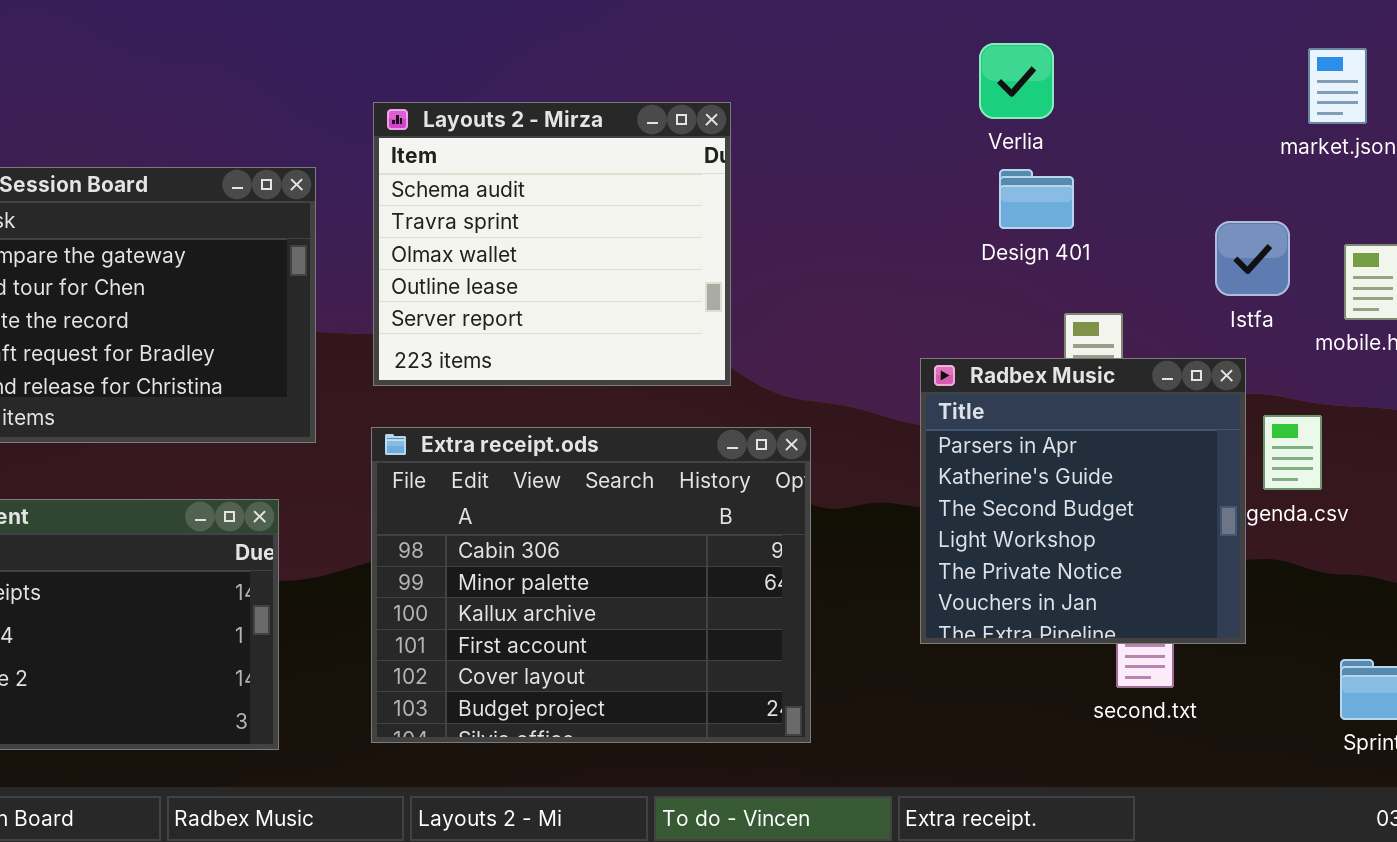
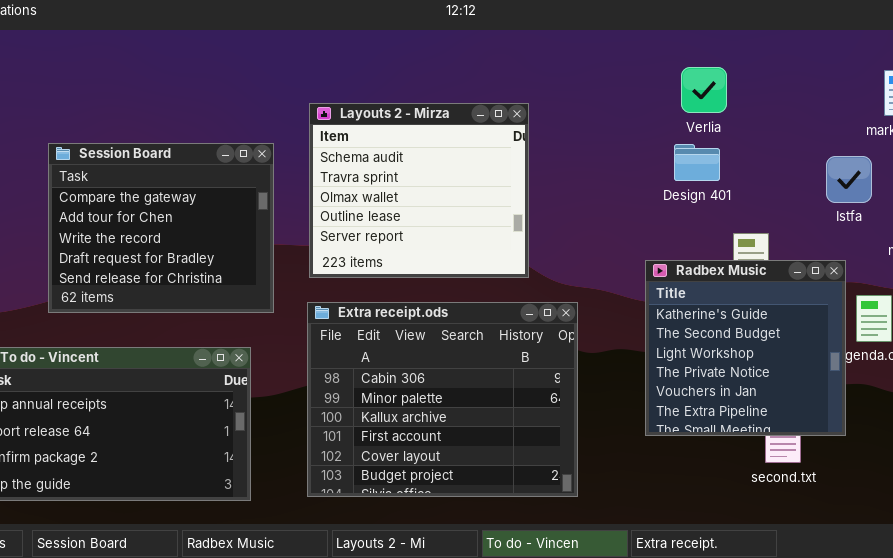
Design 401: [999,169,1074,229] -> [674,144,720,181], moved
Istfa: [1215,221,1290,296] -> [826,156,872,203], moved
Radbex Music: [920,358,1246,644] -> [645,260,846,436], scrolled down 1 row

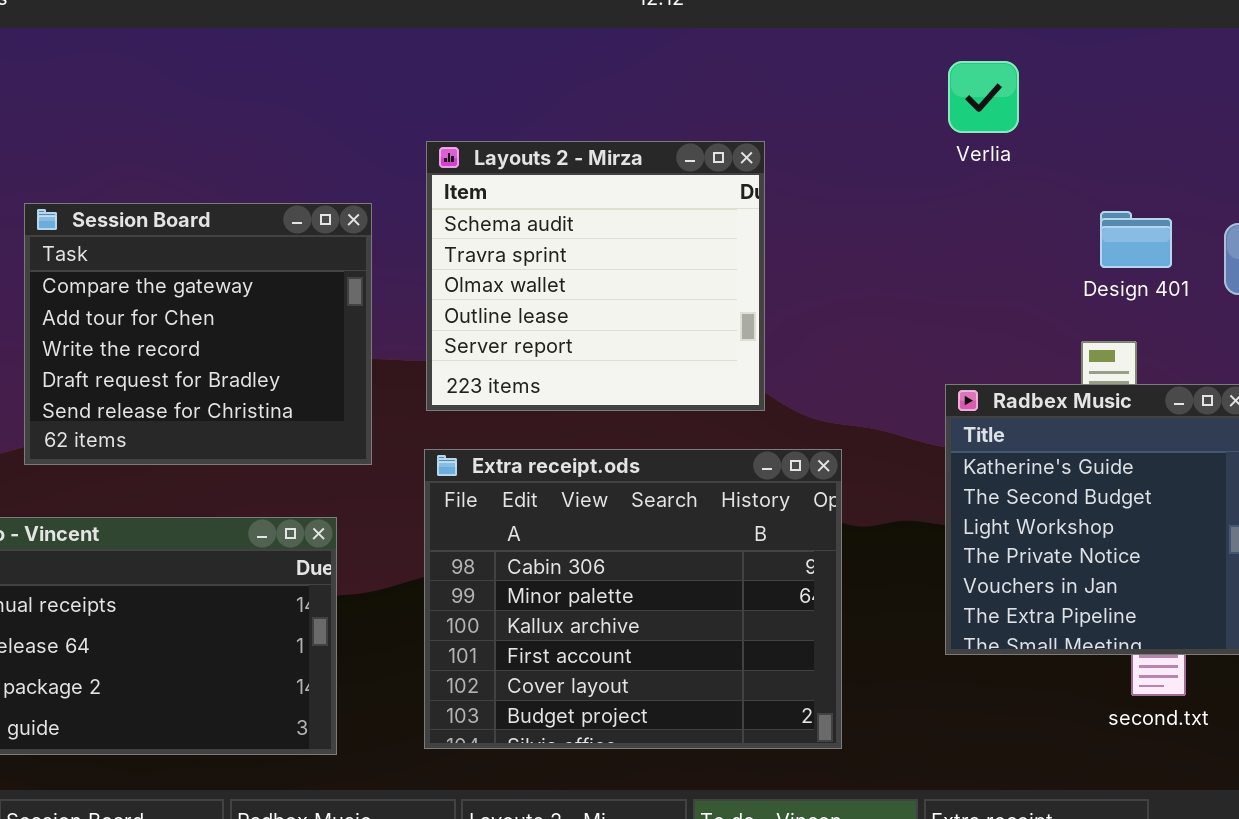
Verlia: [681,67,727,113] -> [948,61,1019,133], moved
Design 401: [674,144,720,181] -> [1100,211,1172,268], moved

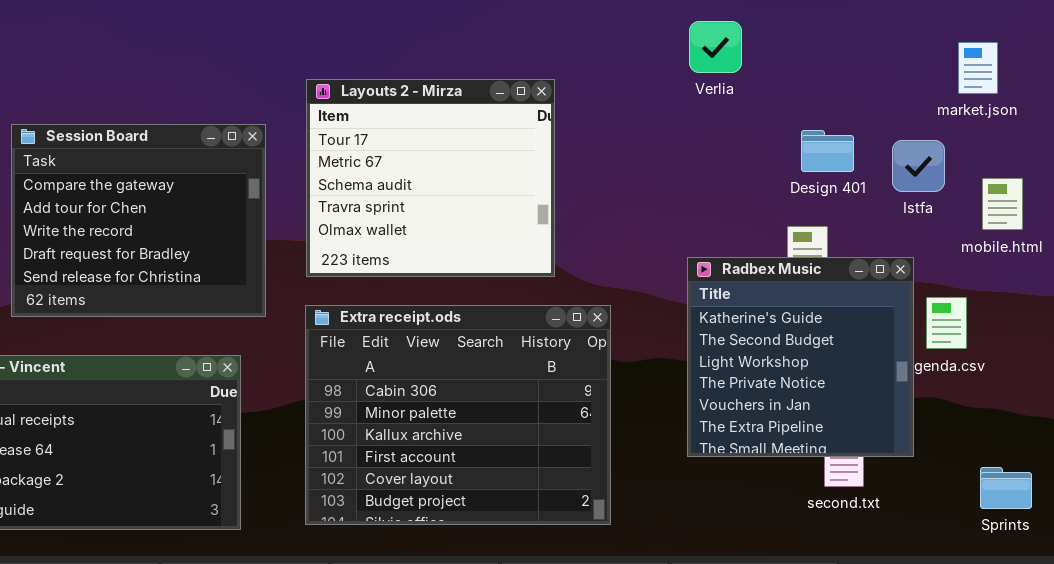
Layouts 2 - Mirza: [426,141,765,411] -> [306,79,555,277], scrolled up 2 rows

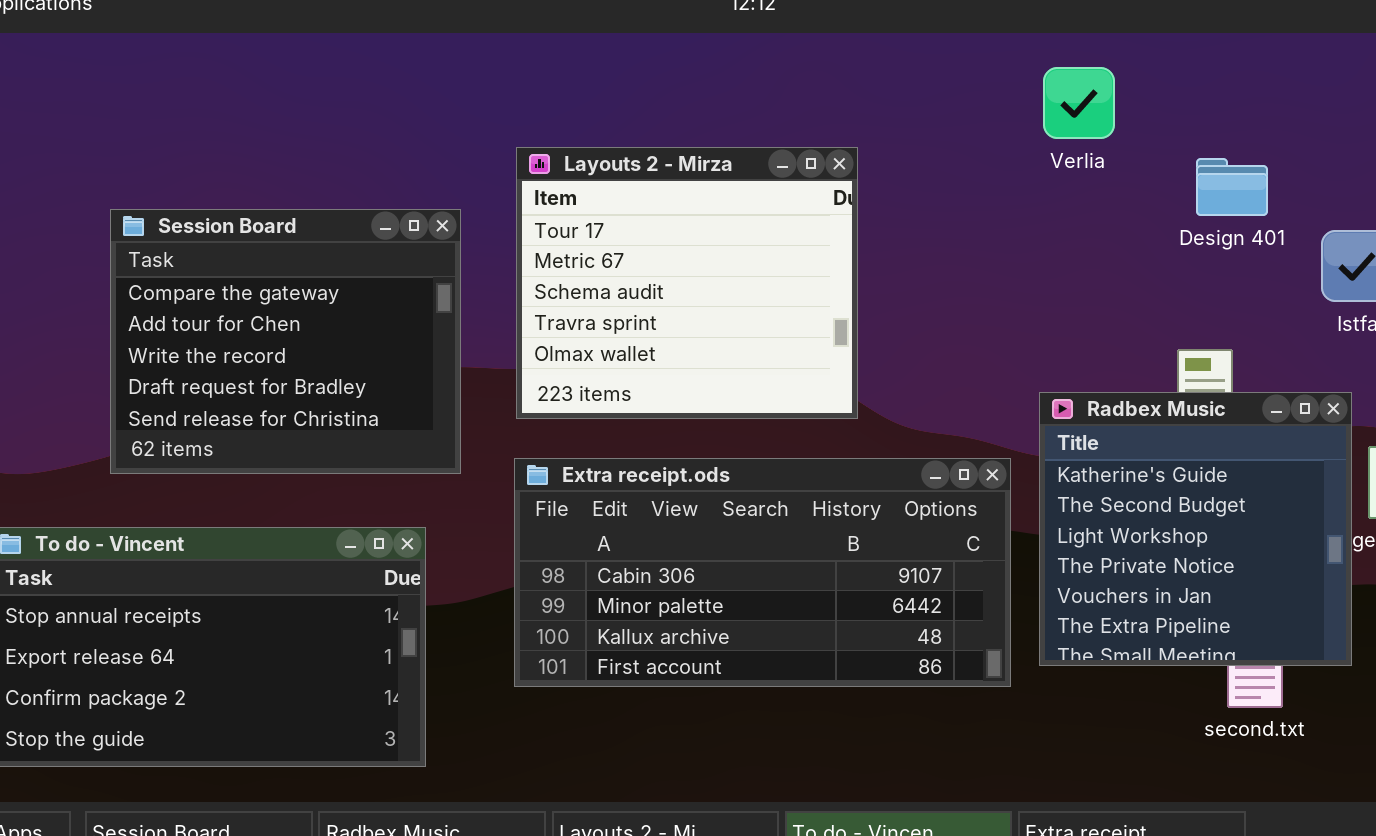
Design 401: [801,130,854,172] -> [1196,158,1268,216], moved
Extra receipt.ods: [305,305,611,525] -> [514,458,1011,687], resized

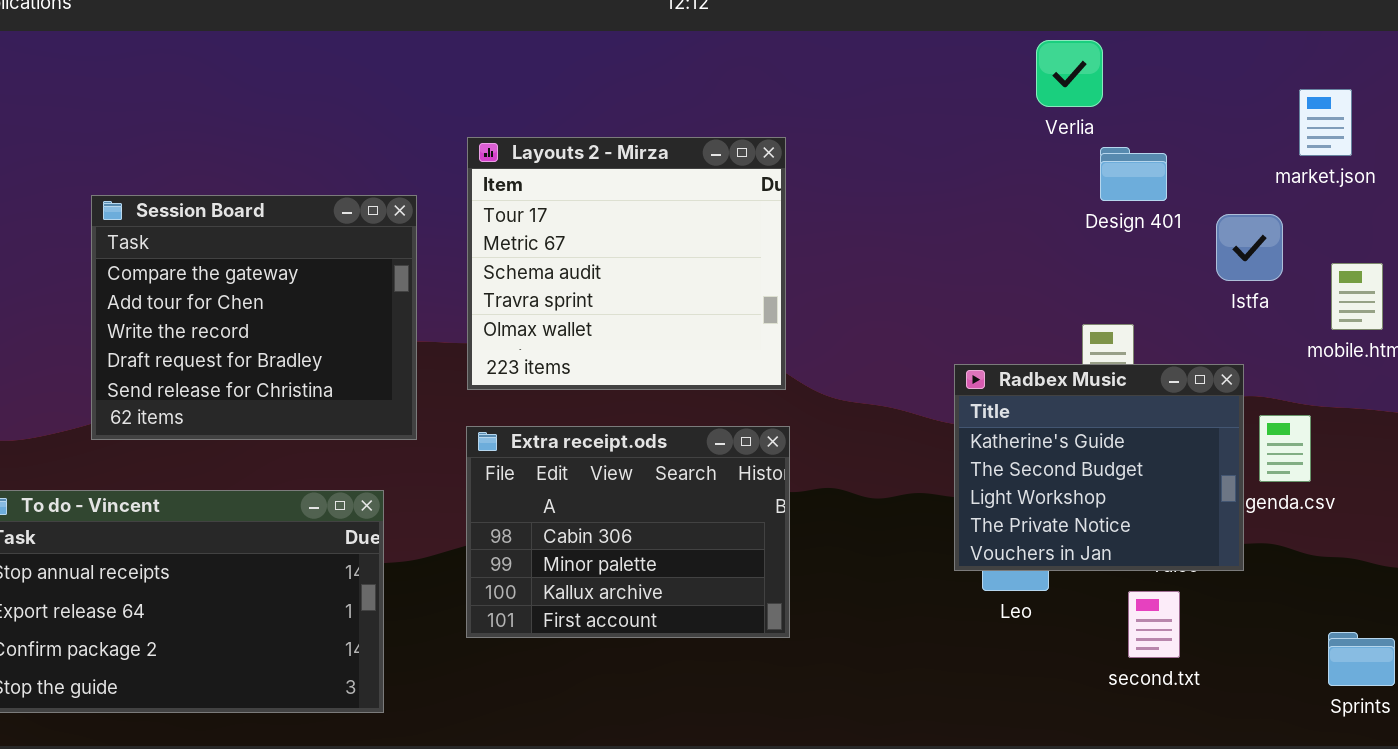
Verlia: [1043,67,1115,139] -> [1036,40,1103,107], moved
Radbex Music: [1039,392,1352,666] -> [954,364,1244,571], resized
Extra receipt.ods: [514,458,1011,687] -> [466,426,790,638], resized

